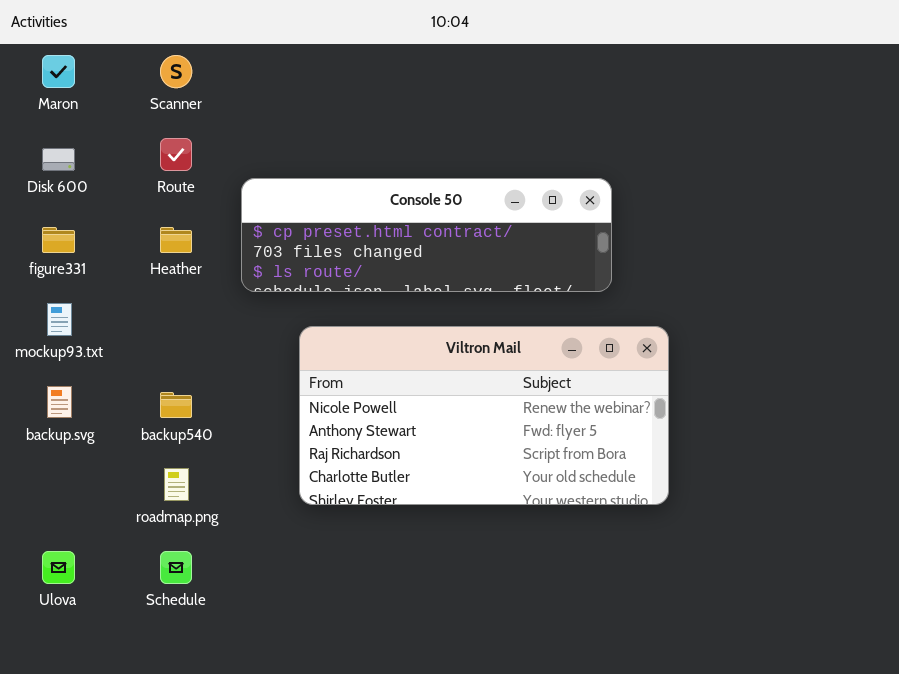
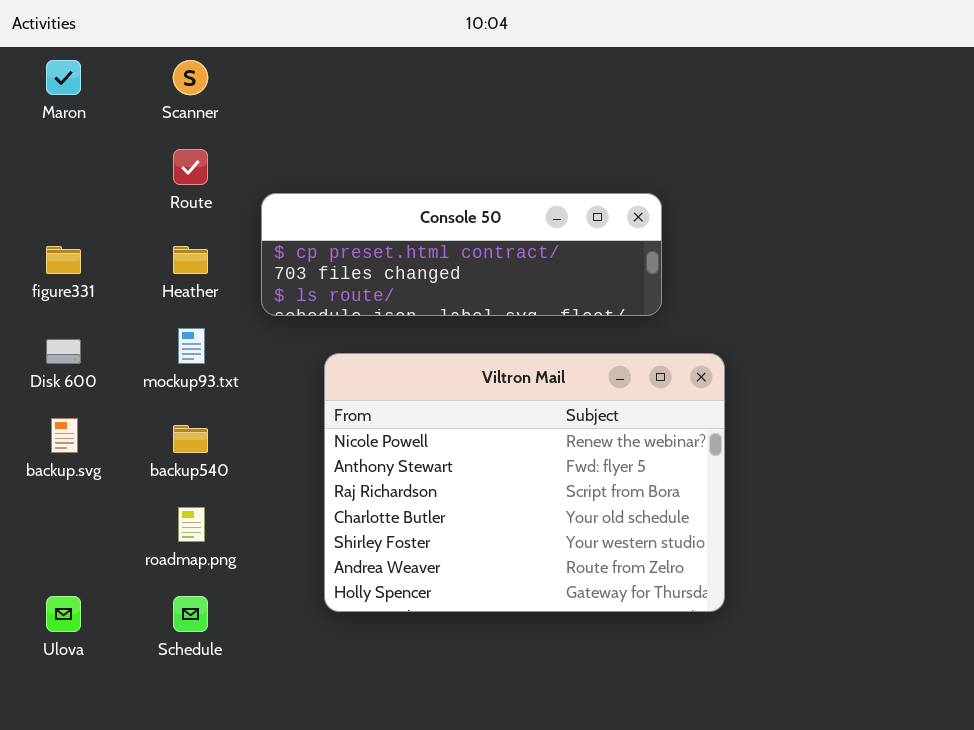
Disk 600: [42,148,75,171] -> [46,339,81,364], moved
mockup93.txt: [47,303,72,336] -> [178,328,205,364], moved
Viltron Mail: [299,326,669,505] -> [324,353,725,612], resized

